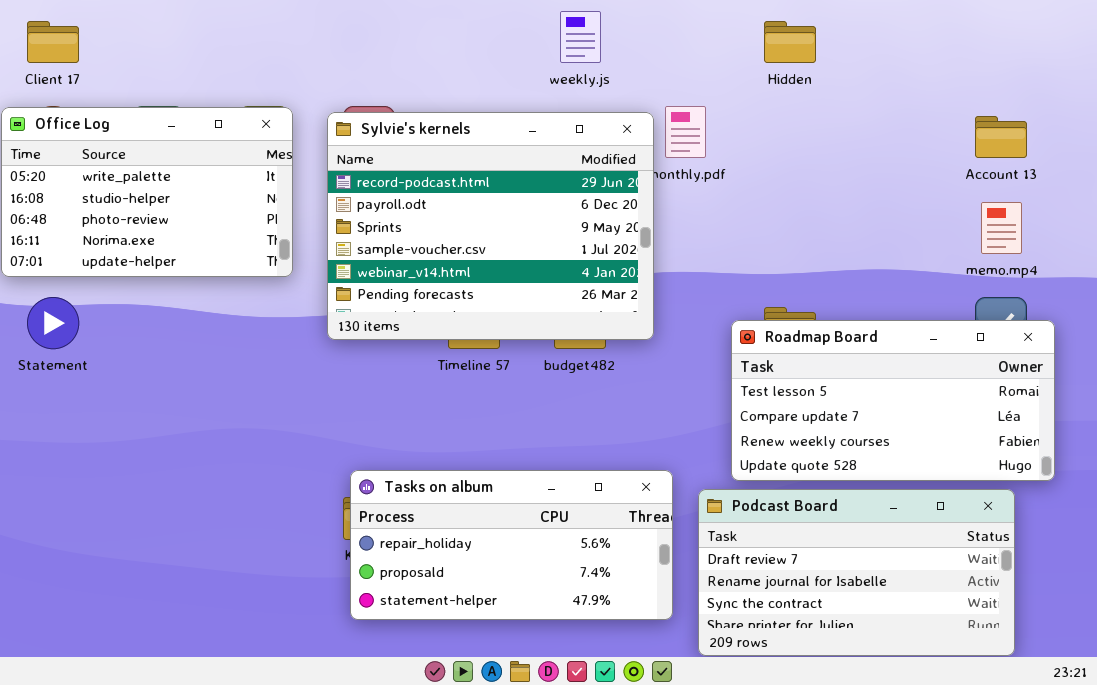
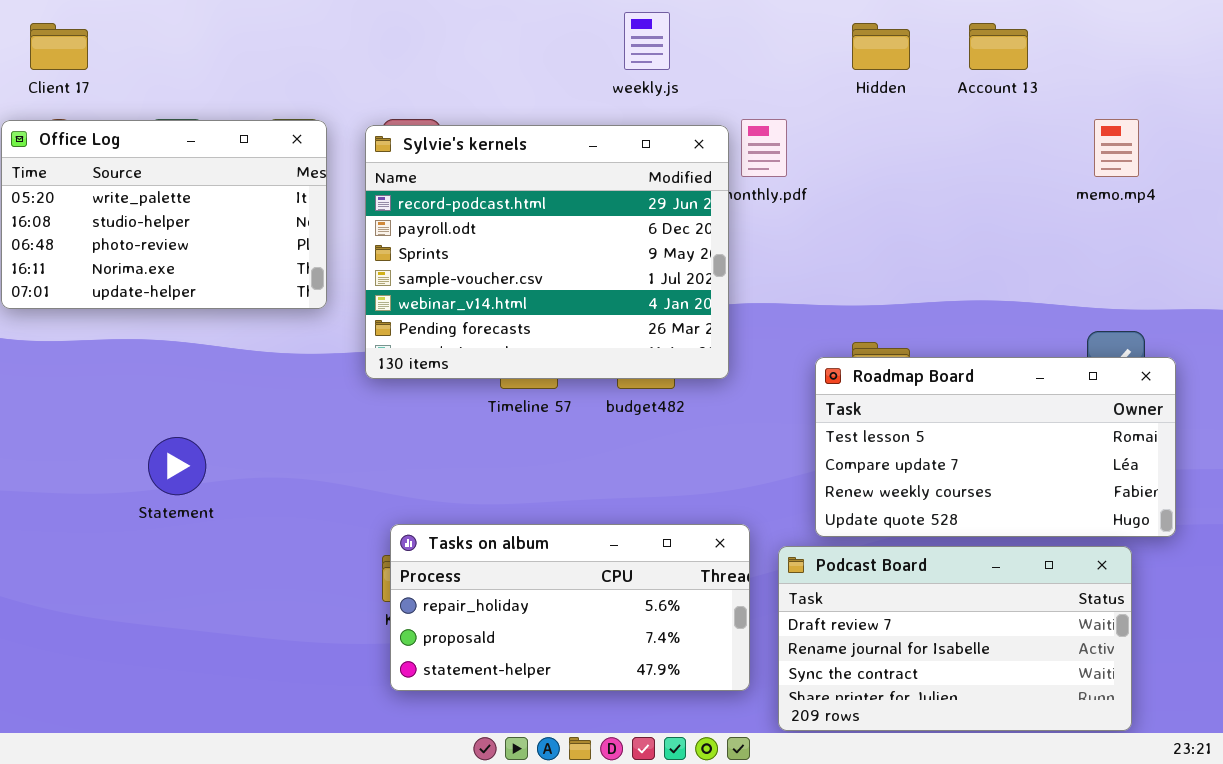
Account 13: [975,116,1027,158] -> [969,23,1028,70], moved
memo.mp4: [981,202,1022,254] -> [1094,119,1139,177], moved
Statement: [27,297,79,349] -> [148,437,206,495], moved

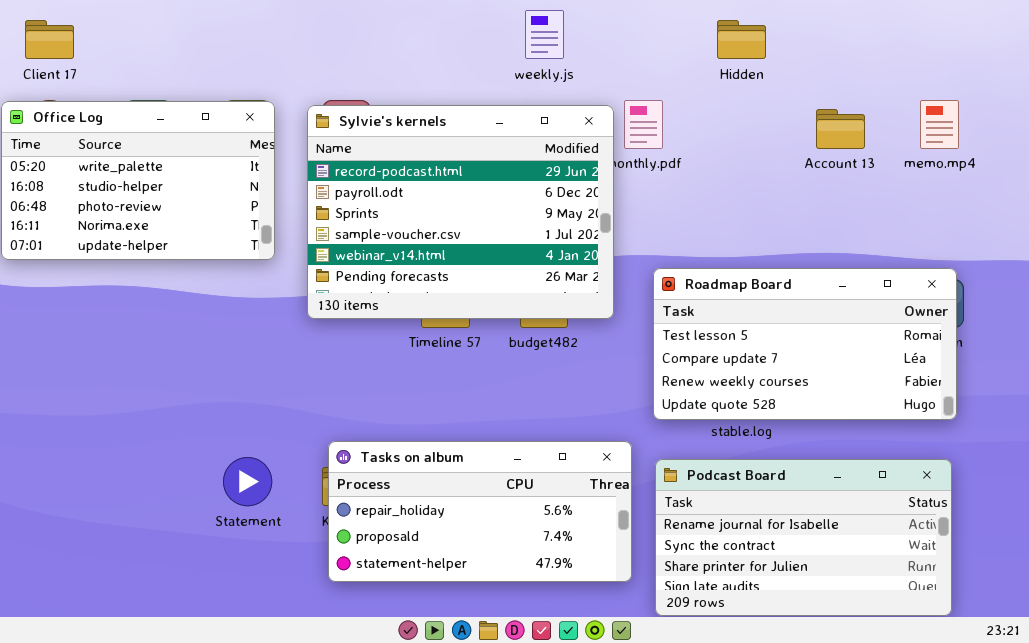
Account 13: [969,23,1028,70] -> [816,109,865,149], moved
Roadmap Board: [815,357,1176,537] -> [653,268,957,420], moved
Statement: [148,437,206,495] -> [223,457,272,506], moved
Podcast Board: [778,546,1132,731] -> [655,459,952,616], scrolled down 1 row

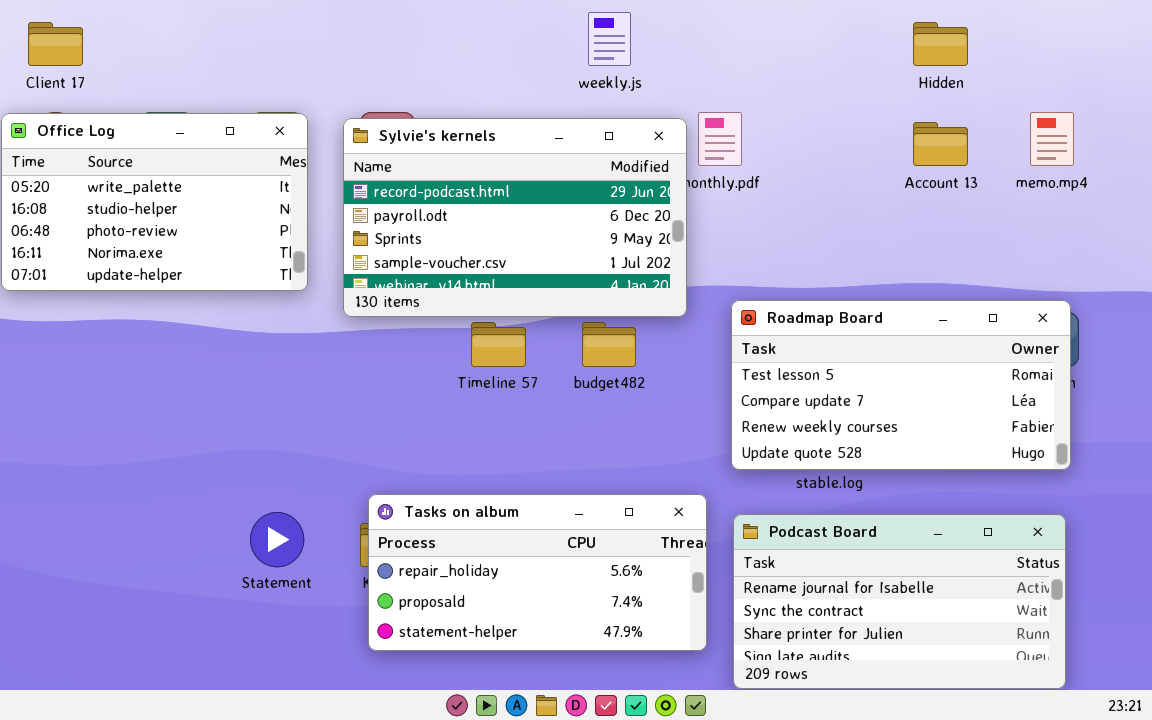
Hidden: [717,20,766,59] -> [913,22,968,66], moved
Sylvie's kernels: [307,105,614,319] -> [343,118,687,317], resized

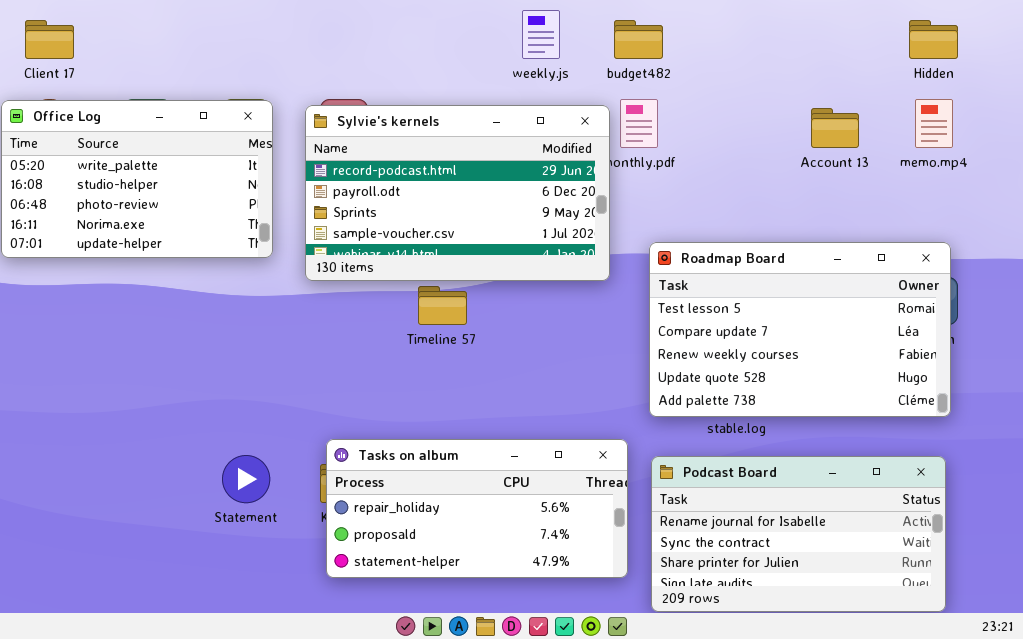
Hidden: [913,22,968,66] -> [909,20,958,59], moved
Roadmap Board: [731,300,1071,470] -> [649,242,951,417], resized
budget482: [582,322,636,367] -> [614,20,663,59], moved

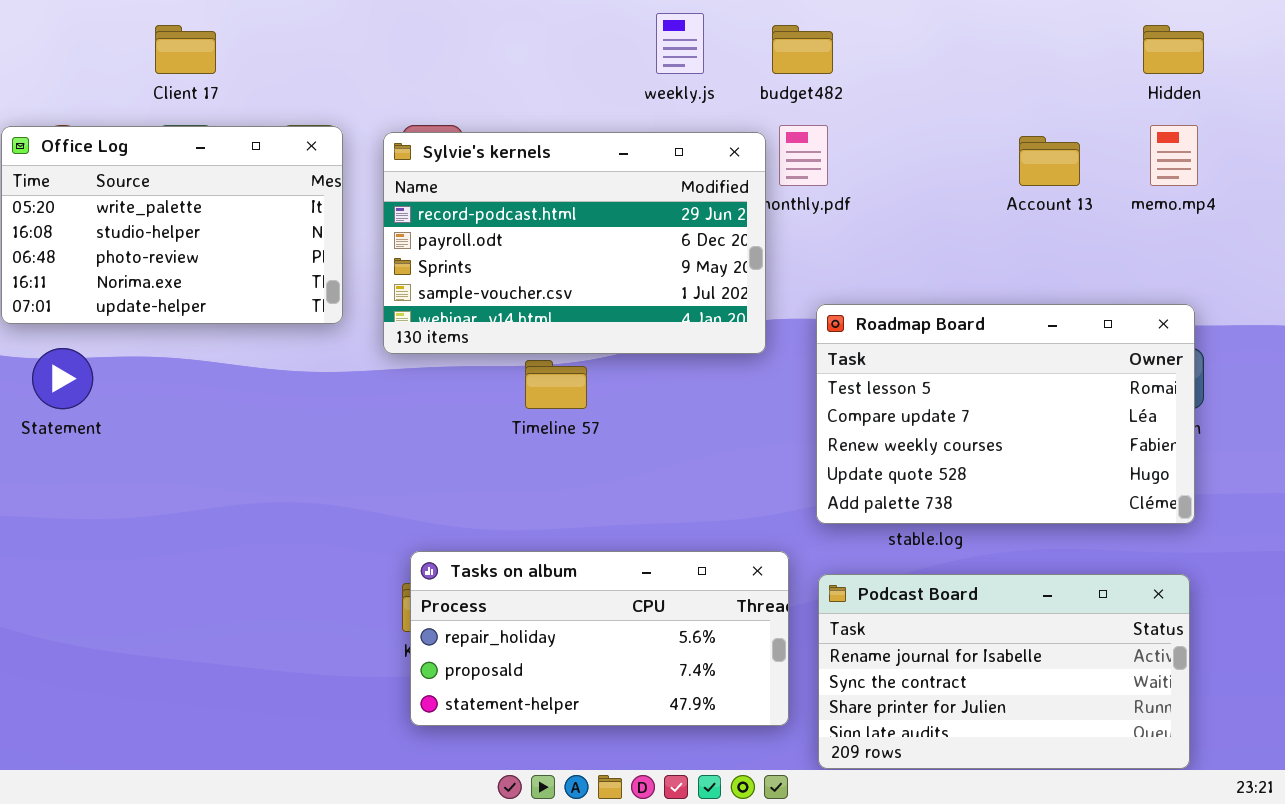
Client 17: [25,20,74,59] -> [155,25,216,74], moved
Statement: [222,455,270,503] -> [32,348,93,409], moved

